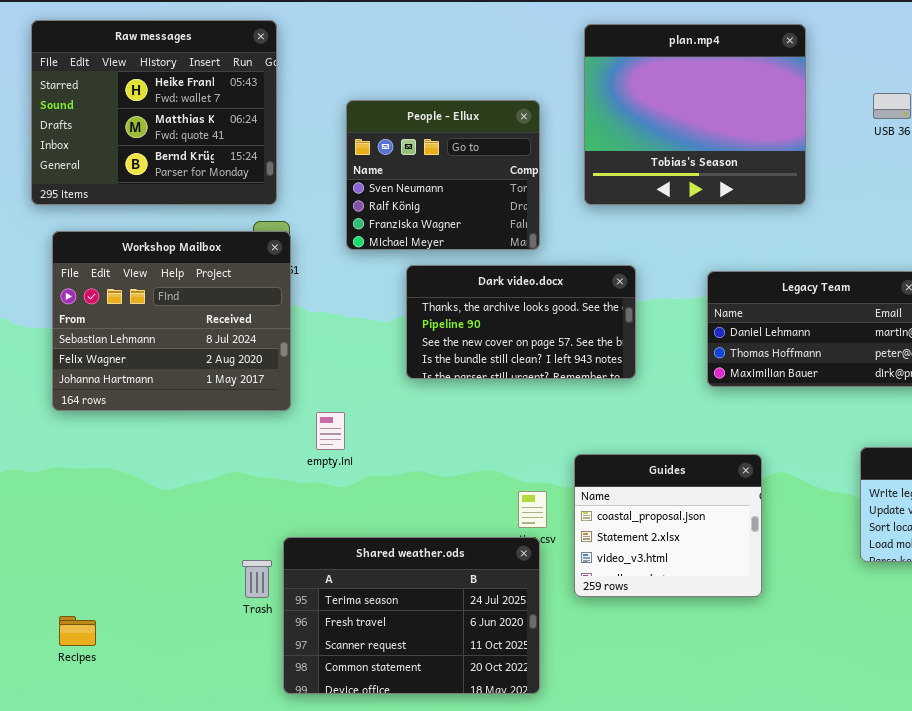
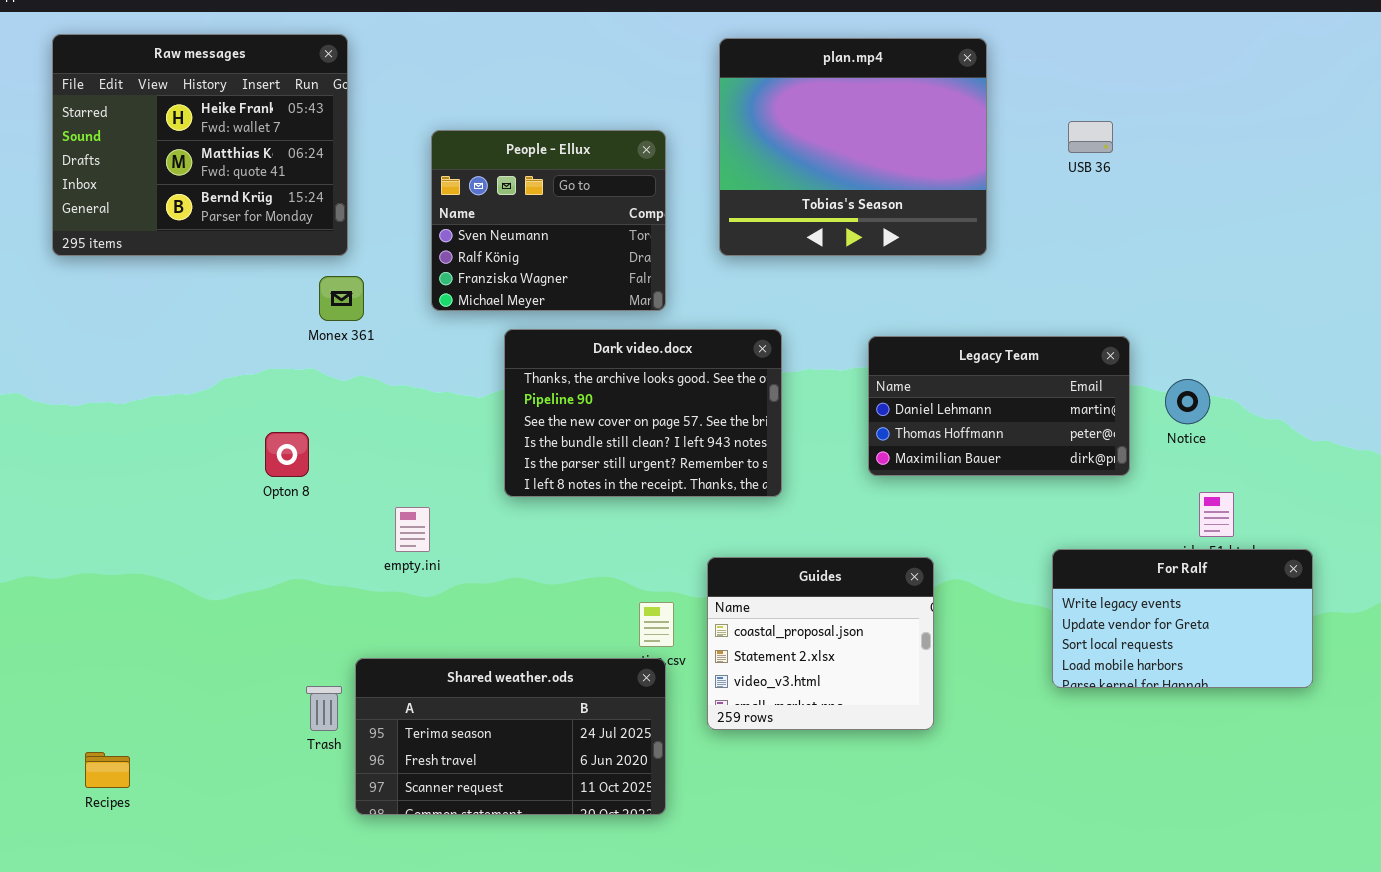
Workshop Mailbox: [52,231,291,411] -> none, closed
Dark video.docx: [406,265,636,379] -> [504,329,782,497], resized
Shared weather.ods: [283,537,540,694] -> [355,658,666,815], resized

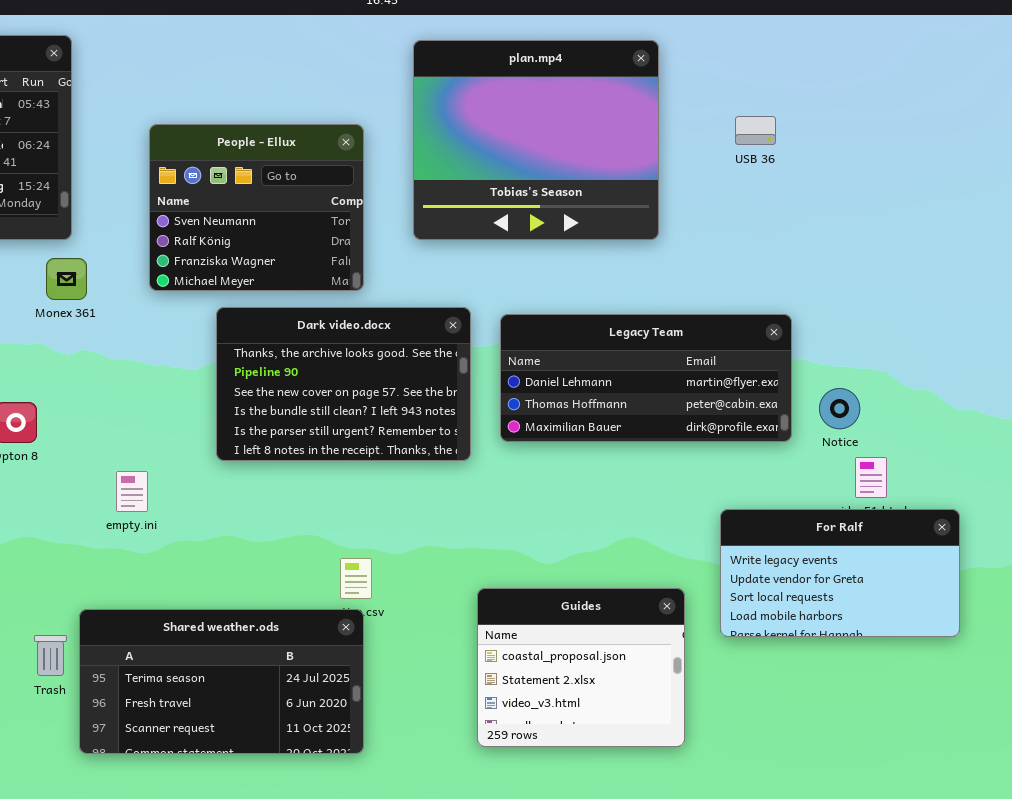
Legacy Team: [868,336,1130,476] -> [500,314,792,442], resized
Notice: [1165,379,1210,424] -> [819,388,860,429], moved
Guides: [707,557,934,730] -> [477,588,685,747], moved

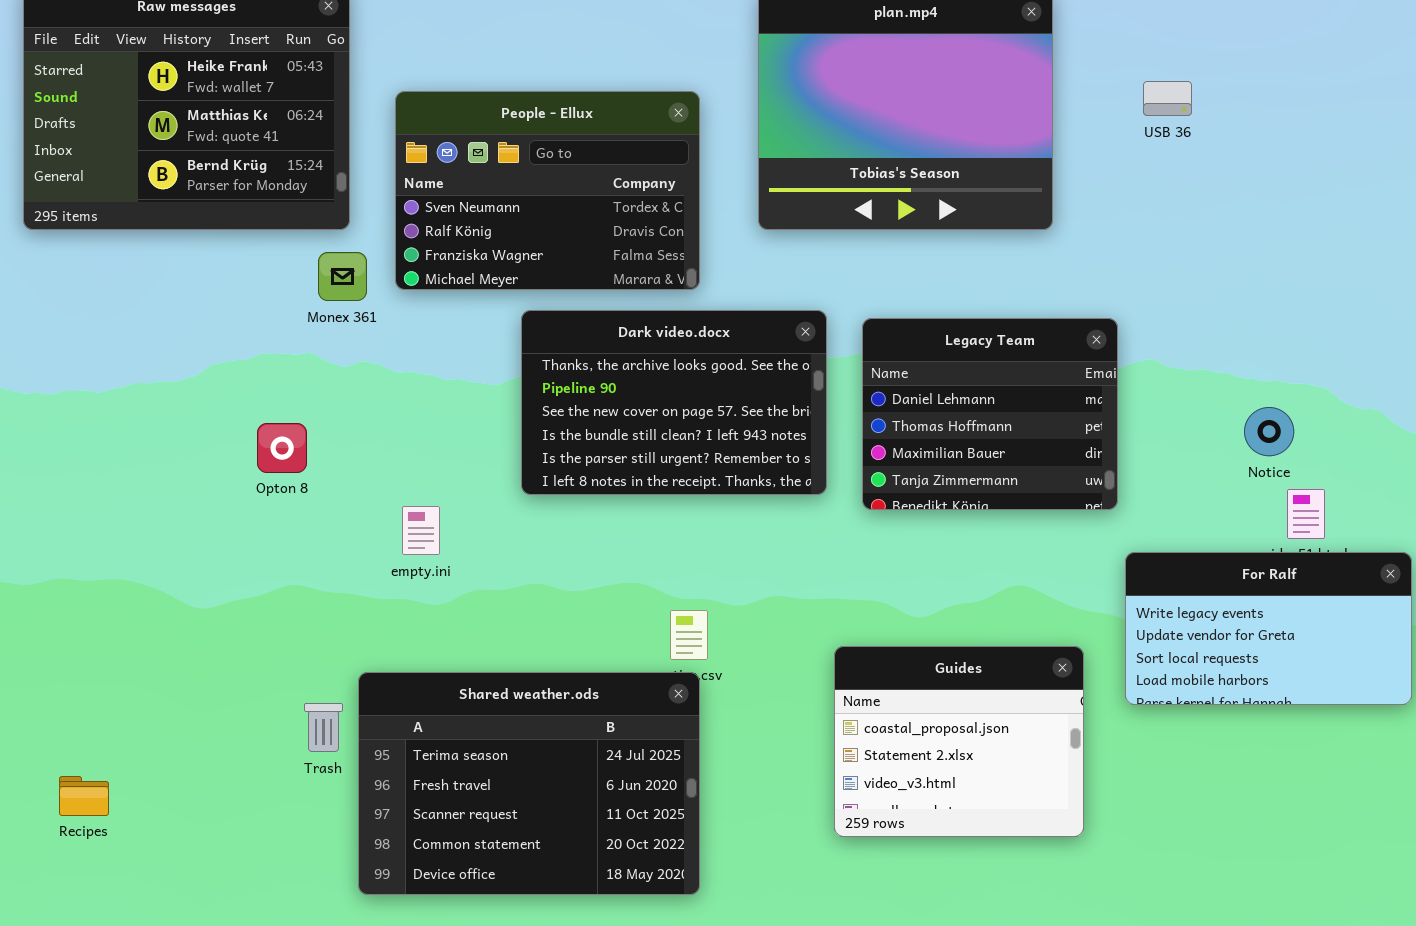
People - Ellux: [149,124,364,291] -> [395,91,700,290], resized
Legacy Team: [500,314,792,442] -> [862,318,1118,510], resized
Shared weather.ods: [79,609,364,754] -> [358,672,700,895], resized

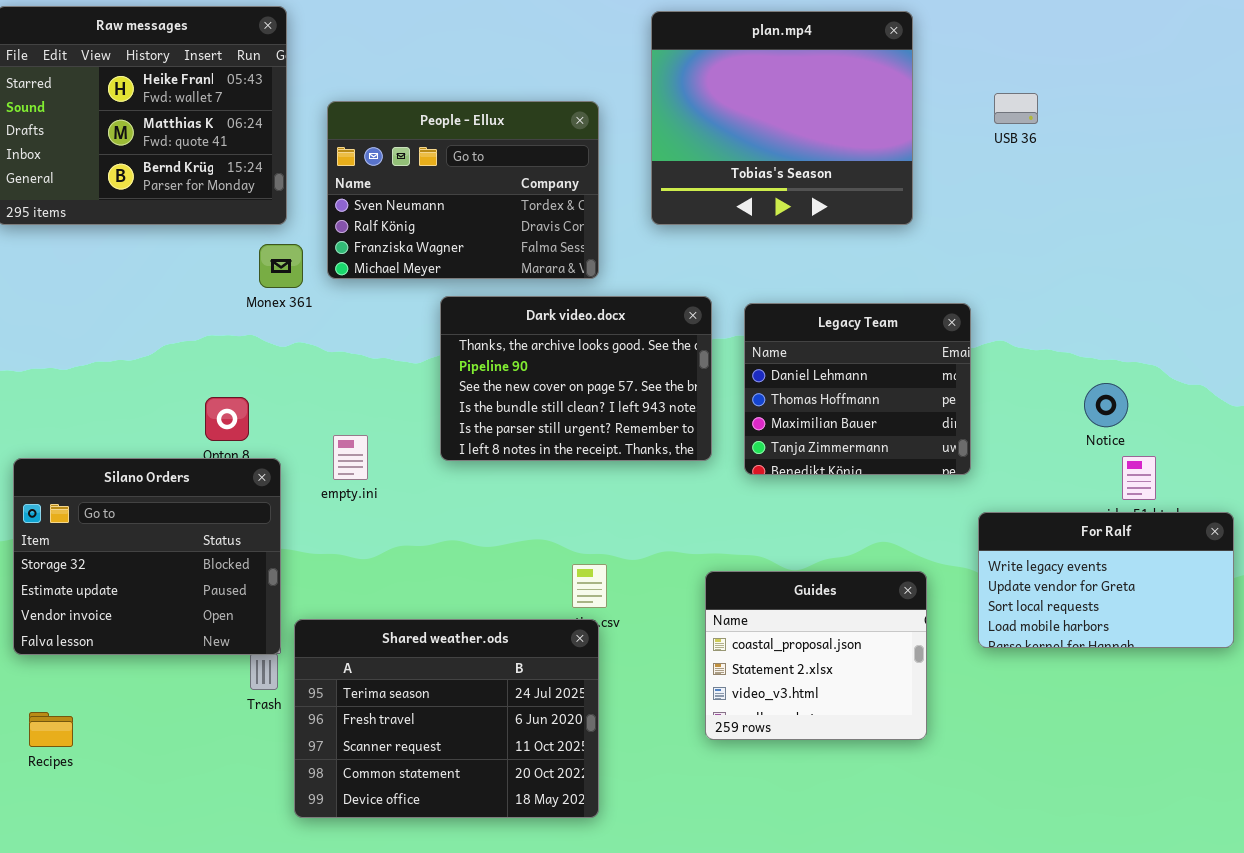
Silano Orders: none -> [13,458,281,655], opened
empty.ini: [402,506,440,555] -> [333,435,368,480], moved
Guides: [834,646,1084,837] -> [705,571,927,740], moved

